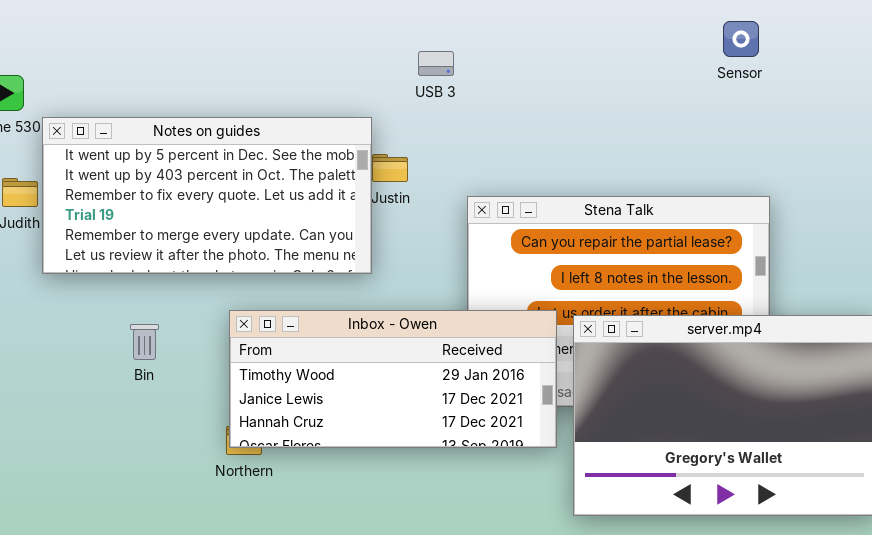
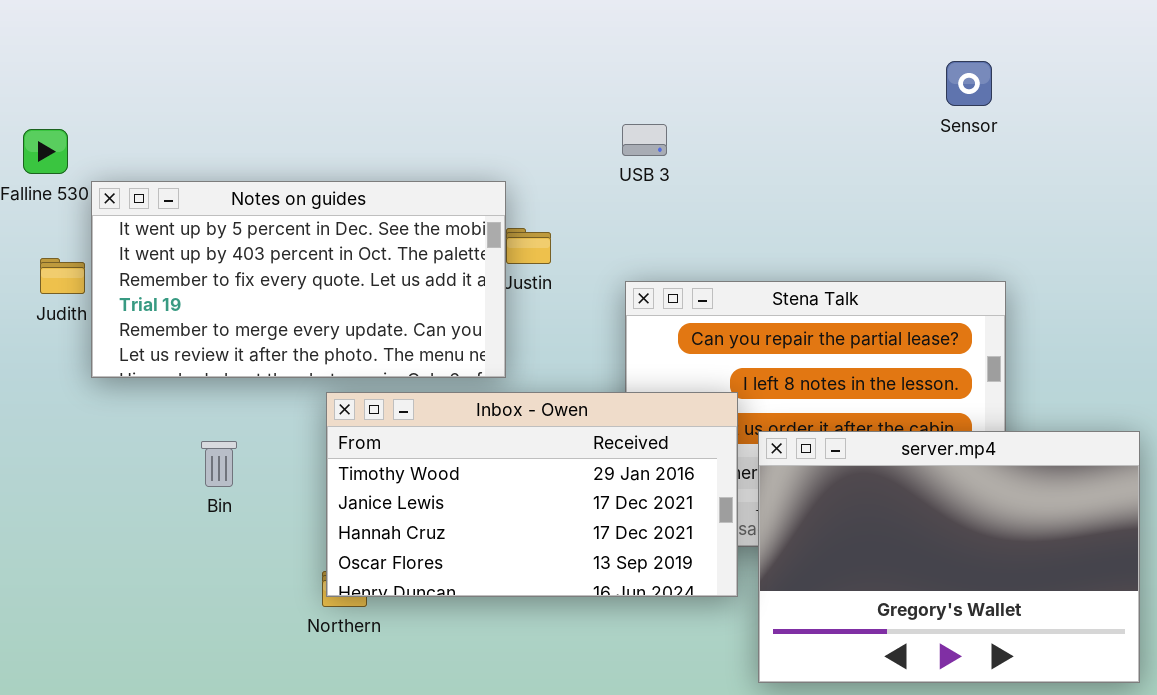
USB 3: [418,51,454,76] -> [622,124,667,156], moved
Inbox - Owen: [229,310,557,448] -> [326,392,738,597], resized

